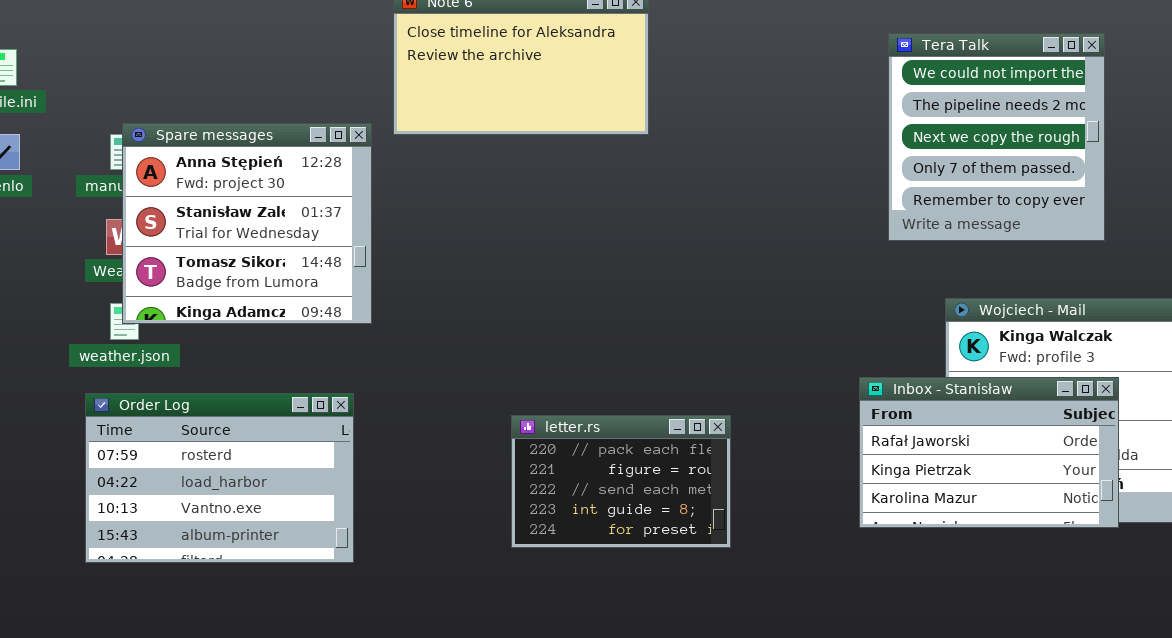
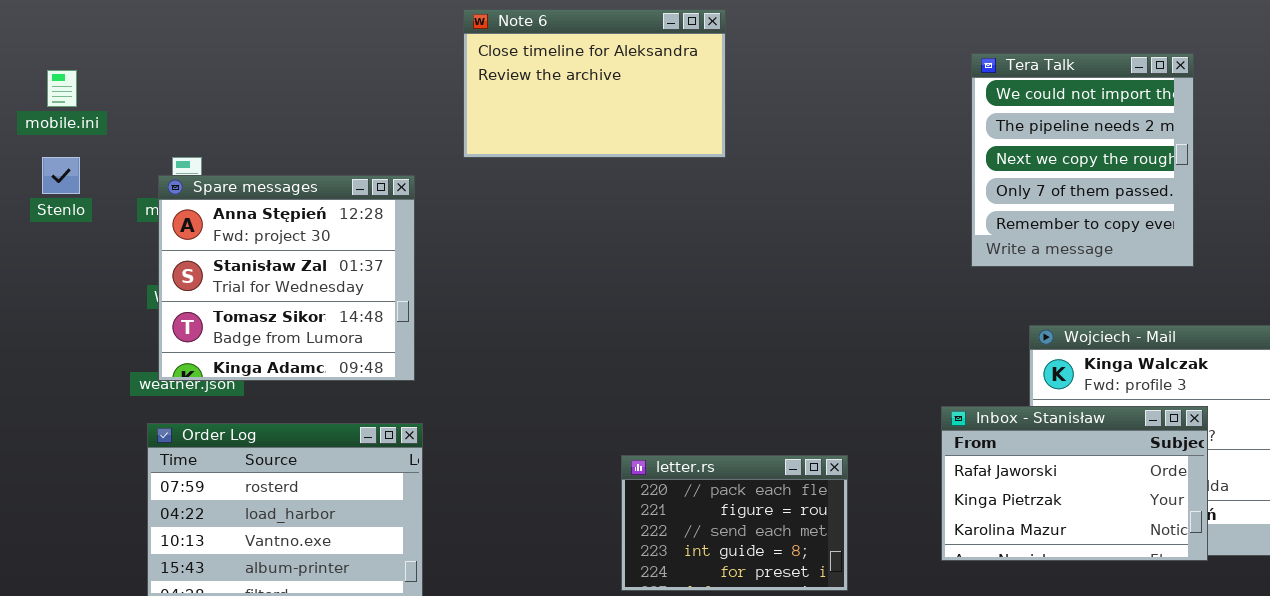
Spare messages: [122,123,372,324] -> [158,175,415,381], moved
letter.rs: [511,415,731,548] -> [621,455,848,591], moved

